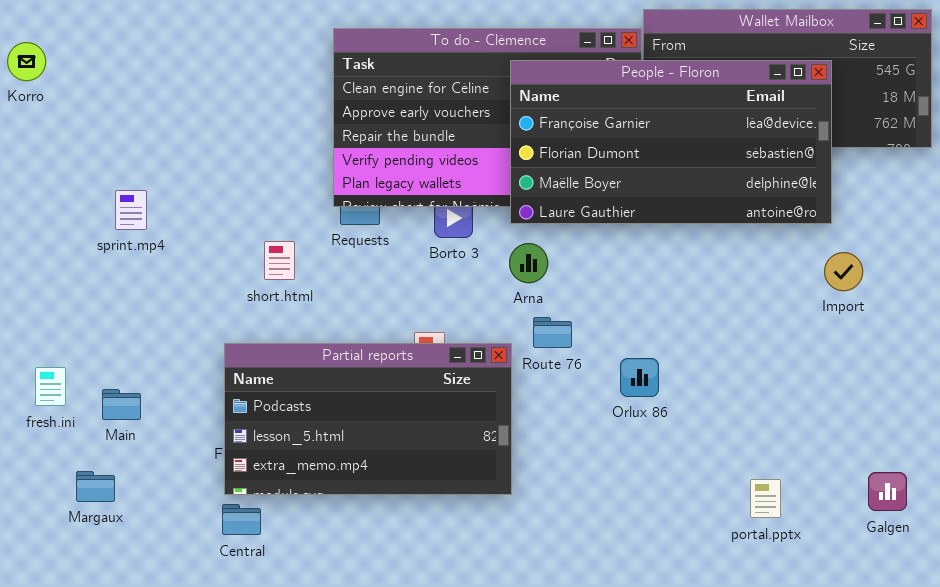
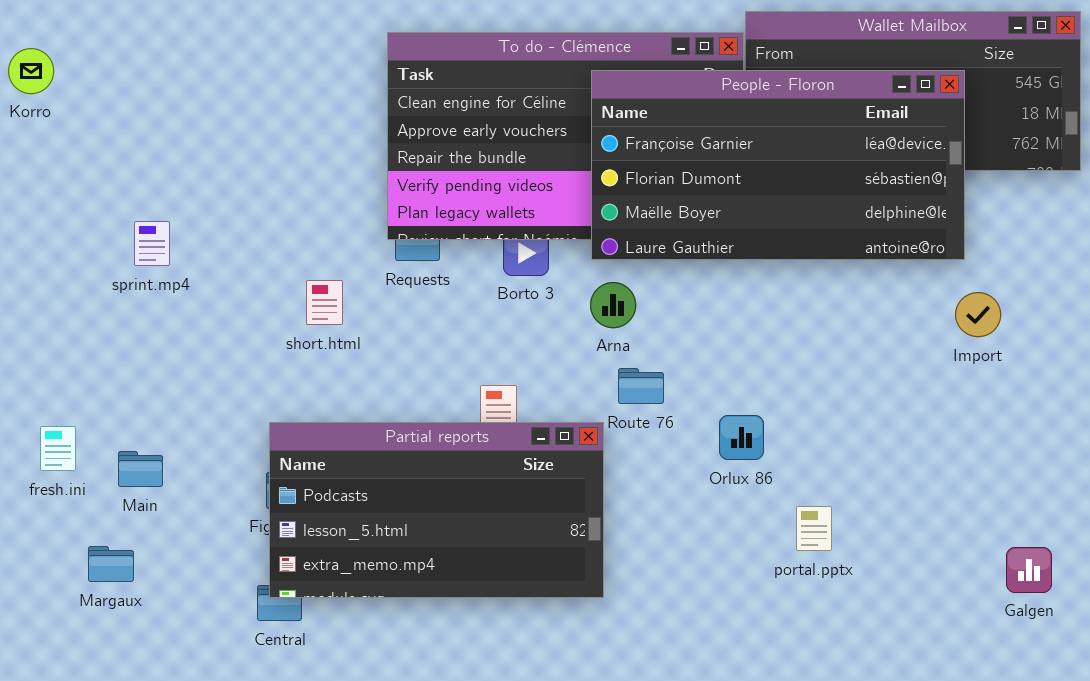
Partial reports: [224,343,512,495] -> [269,422,604,598], moved
portal.pptx: [750,479,781,518] -> [796,506,832,551], moved

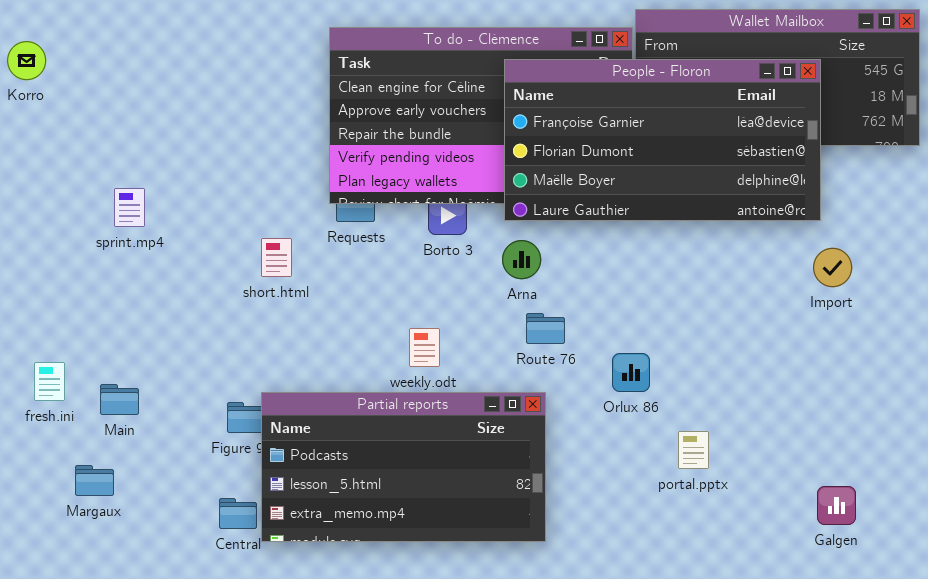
Partial reports: [269,422,604,598] -> [261,392,546,542], moved
Galgen: [1006,547,1052,593] -> [817,486,856,525], moved

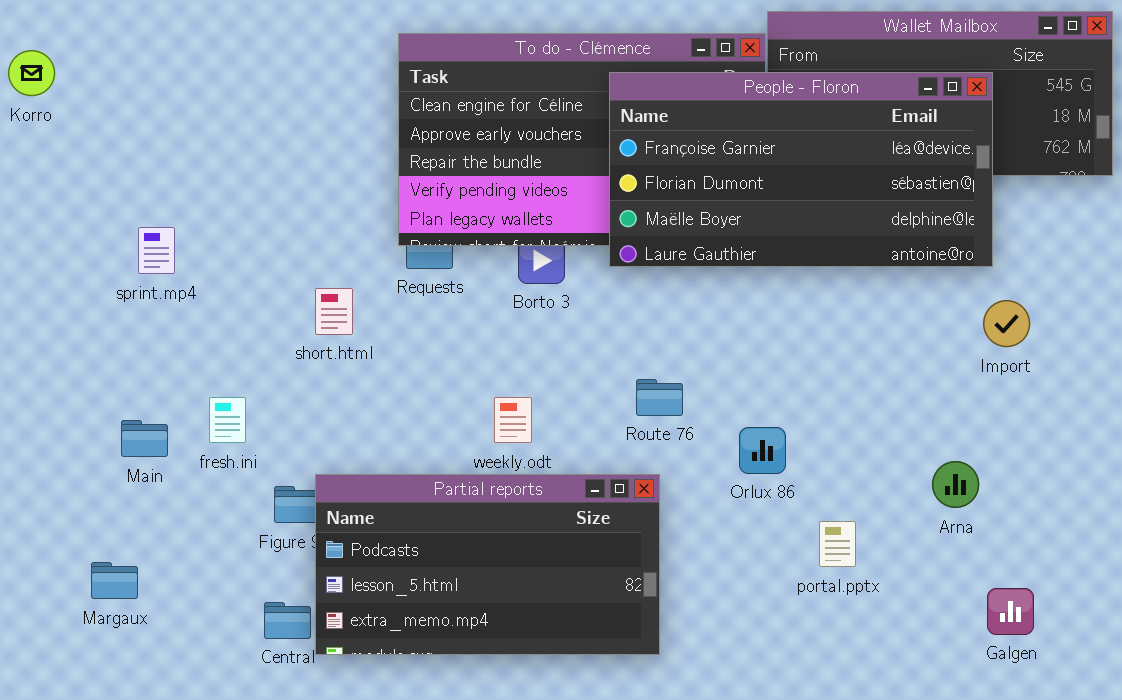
Arna: [502,240,541,279] -> [932,461,979,508], moved
fresh.ini: [34,362,65,401] -> [209,397,246,443], moved
Main: [100,384,139,415] -> [121,420,168,457], moved

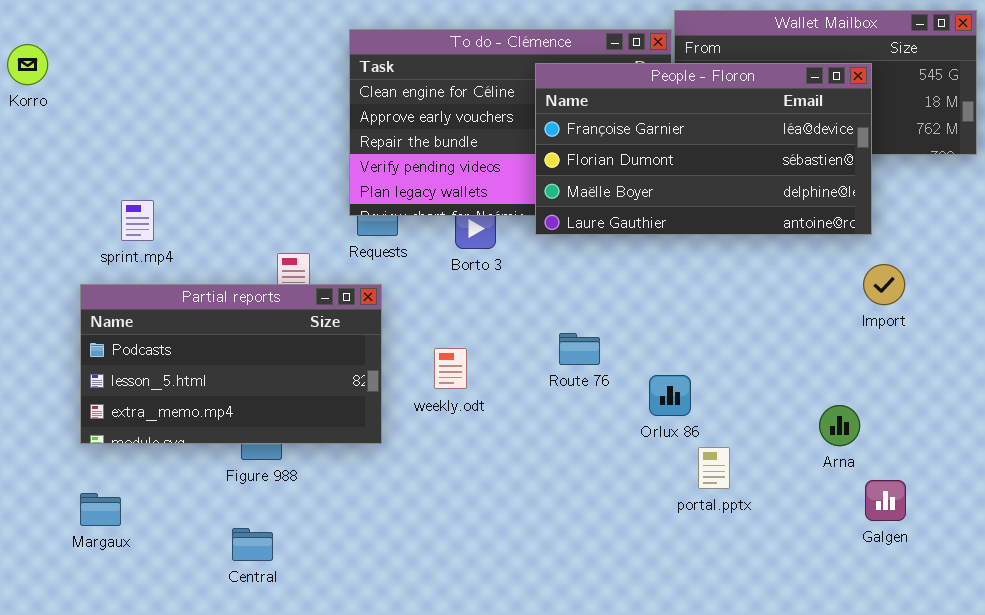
Partial reports: [315,474,660,655] -> [80,284,382,444], moved
portal.pptx: [819,521,856,567] -> [698,447,730,489], moved
Galgen: [987,588,1034,635] -> [865,480,906,521], moved

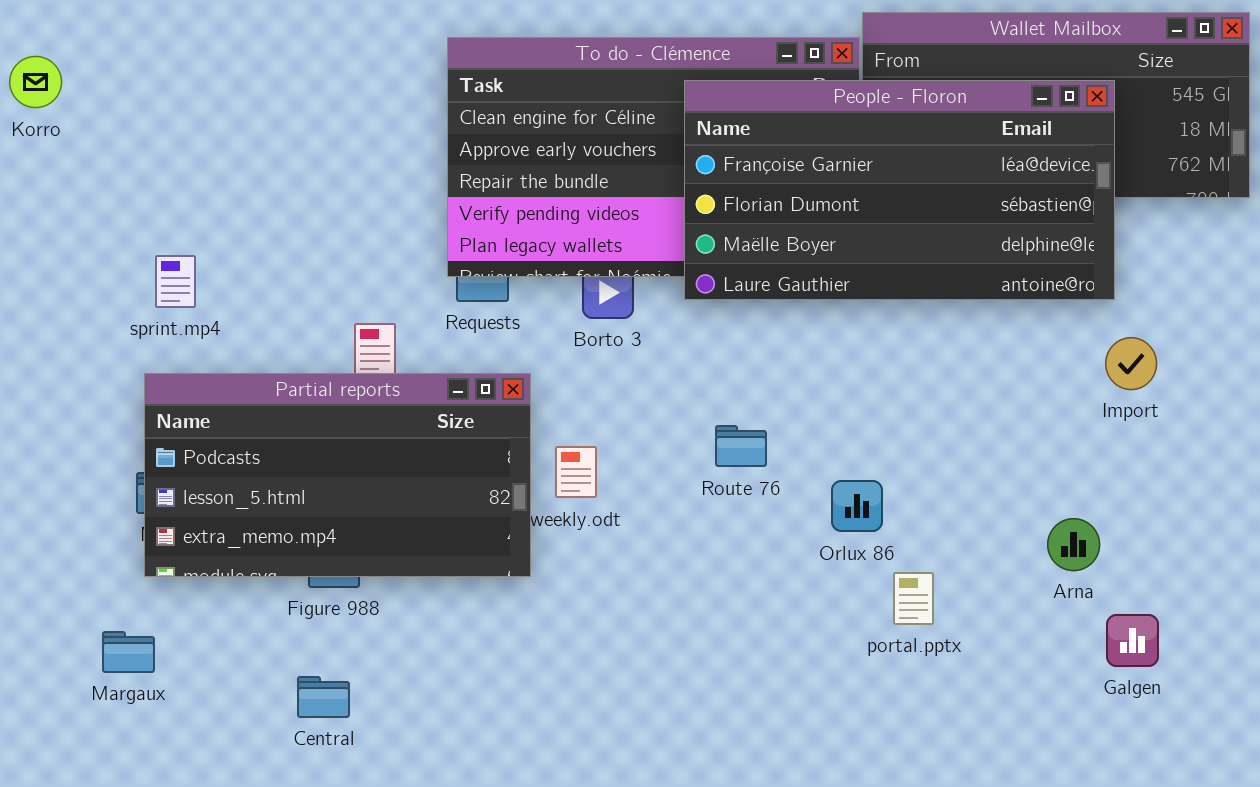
Partial reports: [80,284,382,444] -> [144,373,531,577], moved

